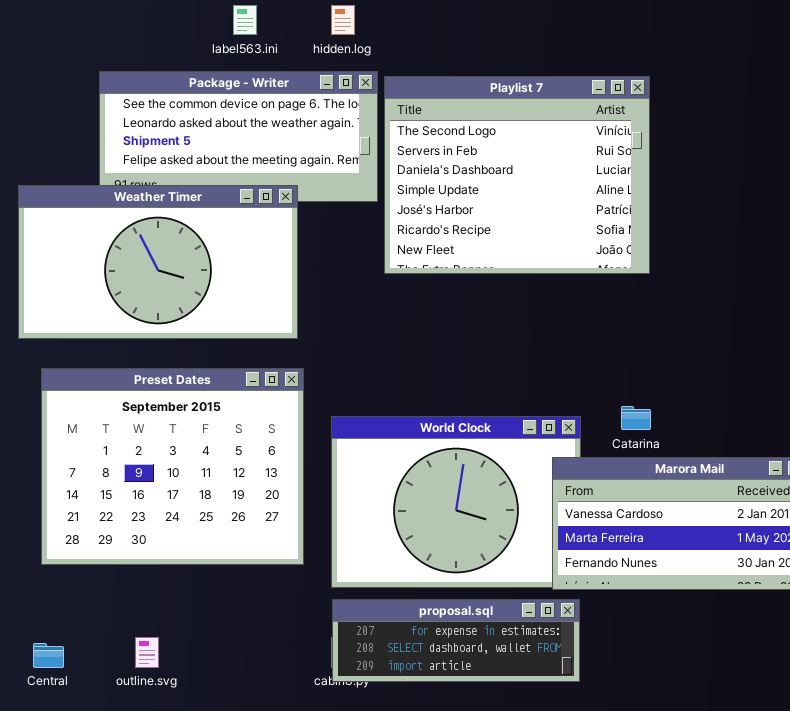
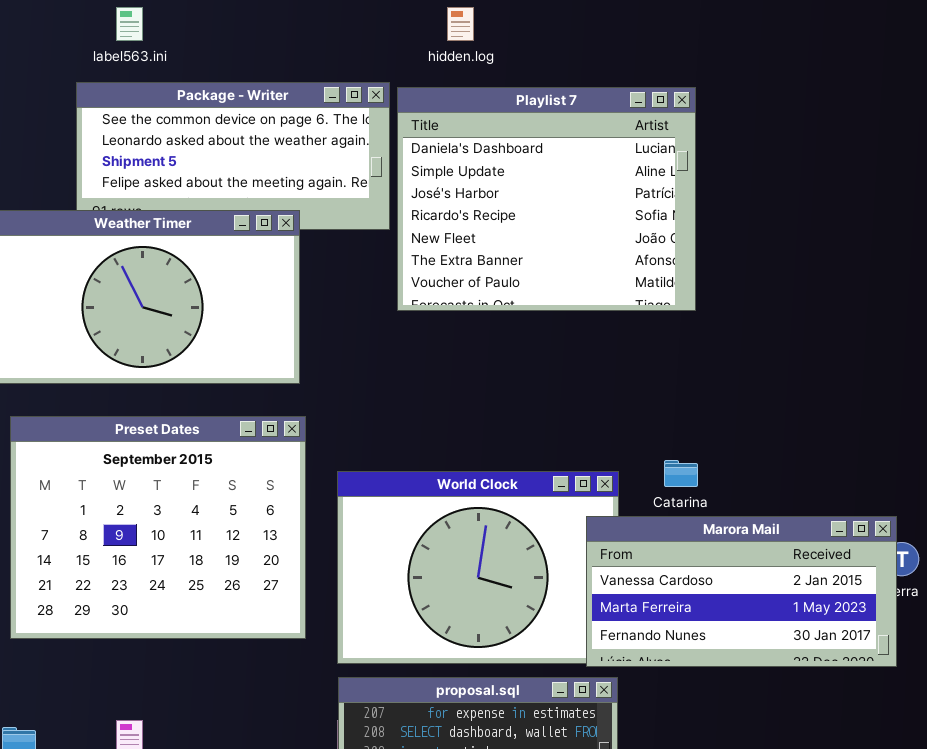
label563.ini: [233,5,257,35] -> [116,7,143,41], moved
hidden.log: [331,5,355,35] -> [447,7,474,41], moved
Playlist 7: [384,76,650,274] -> [397,87,696,311], scrolled down 2 rows

